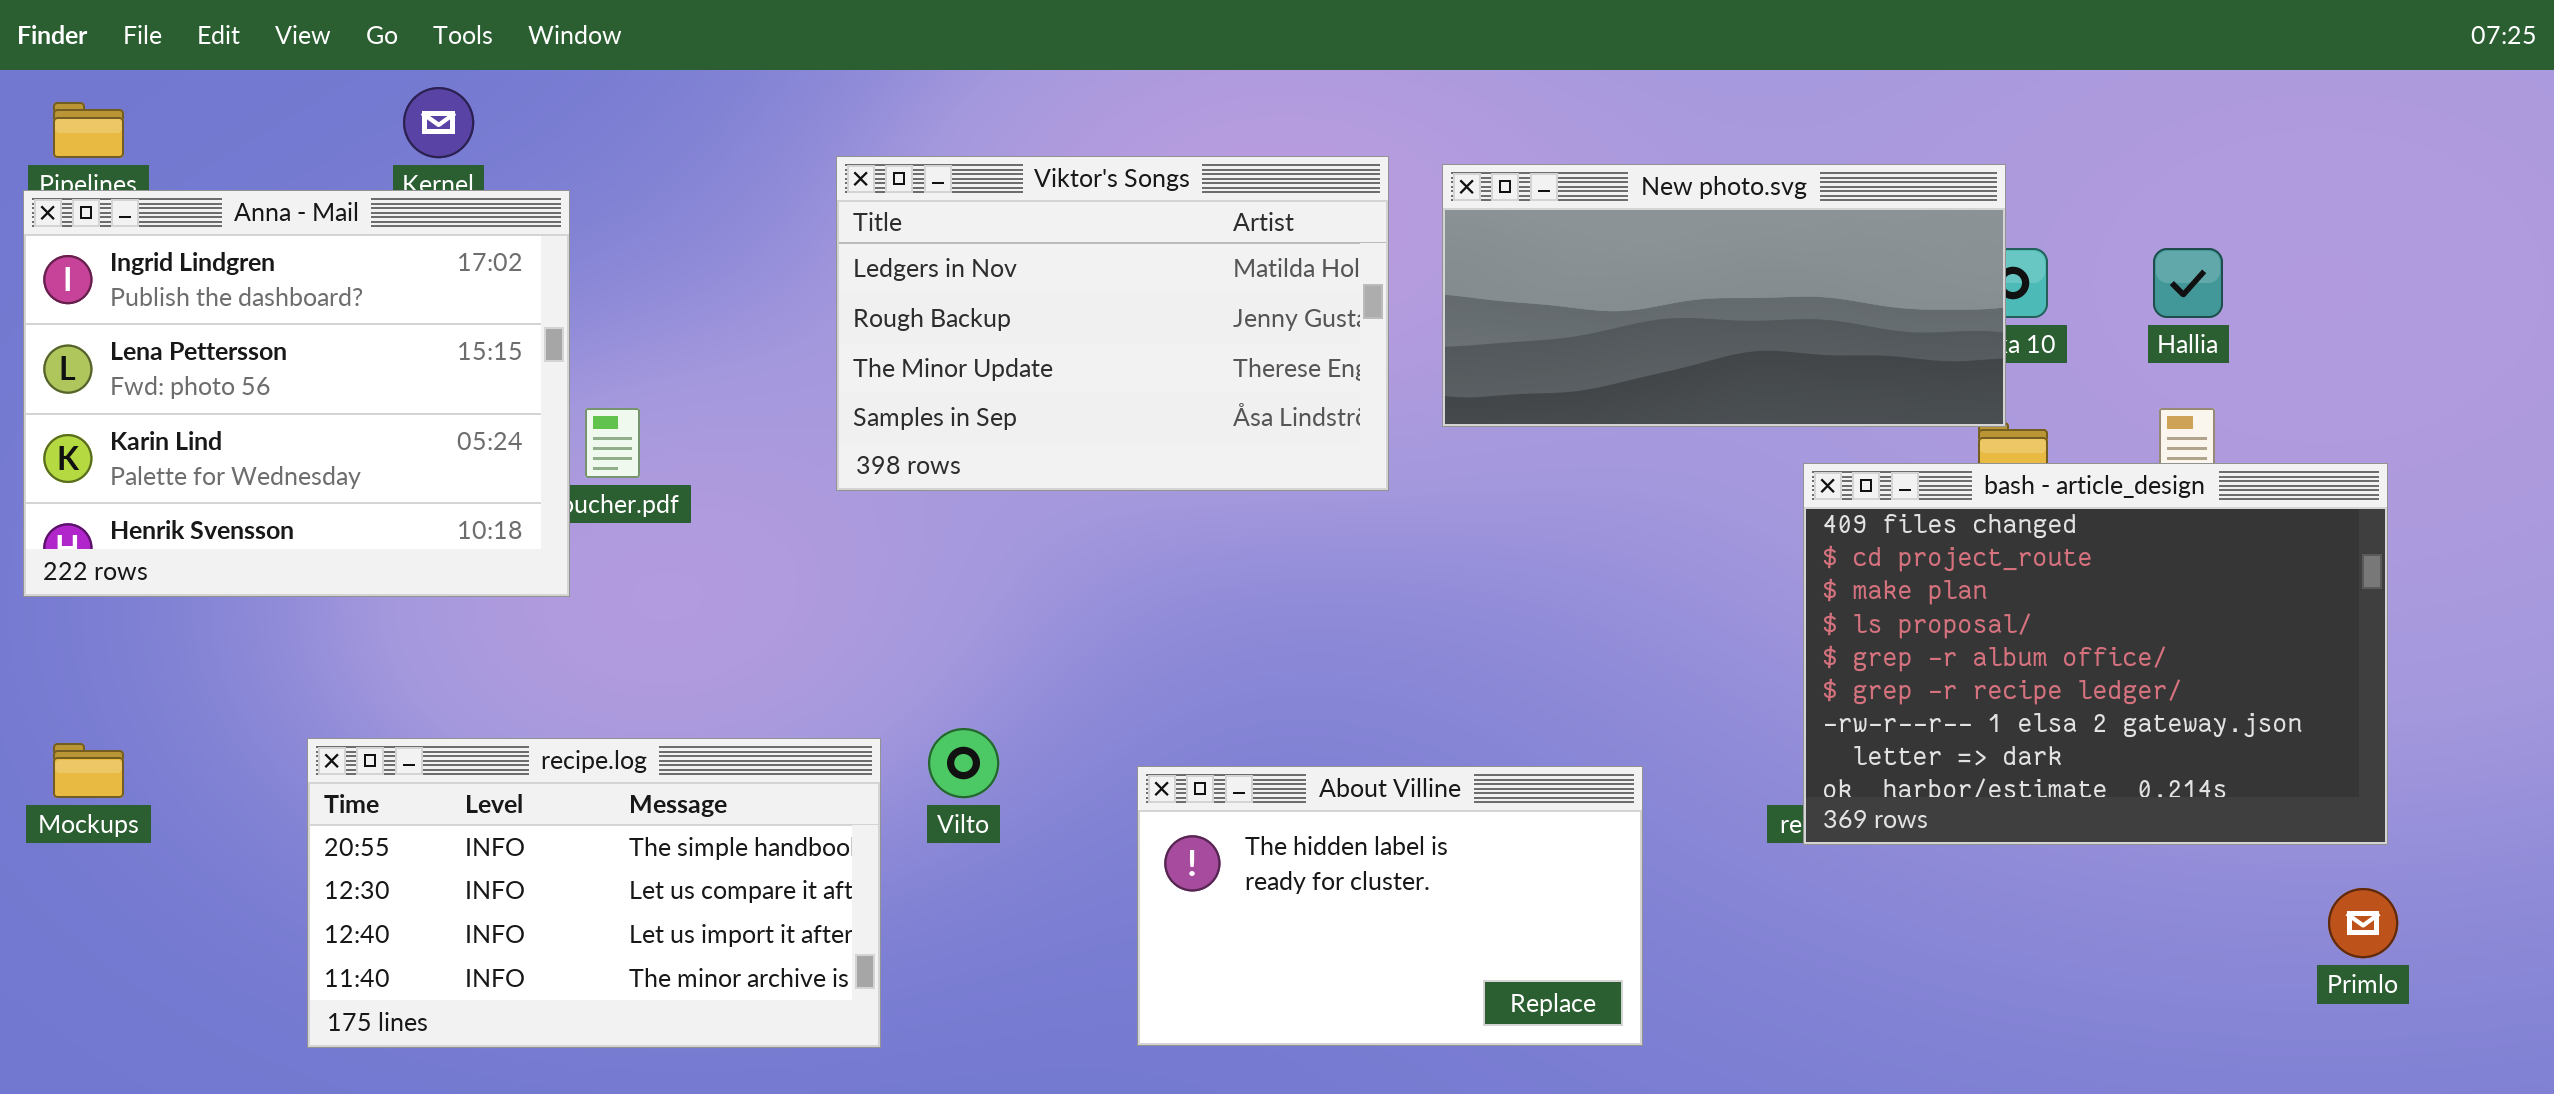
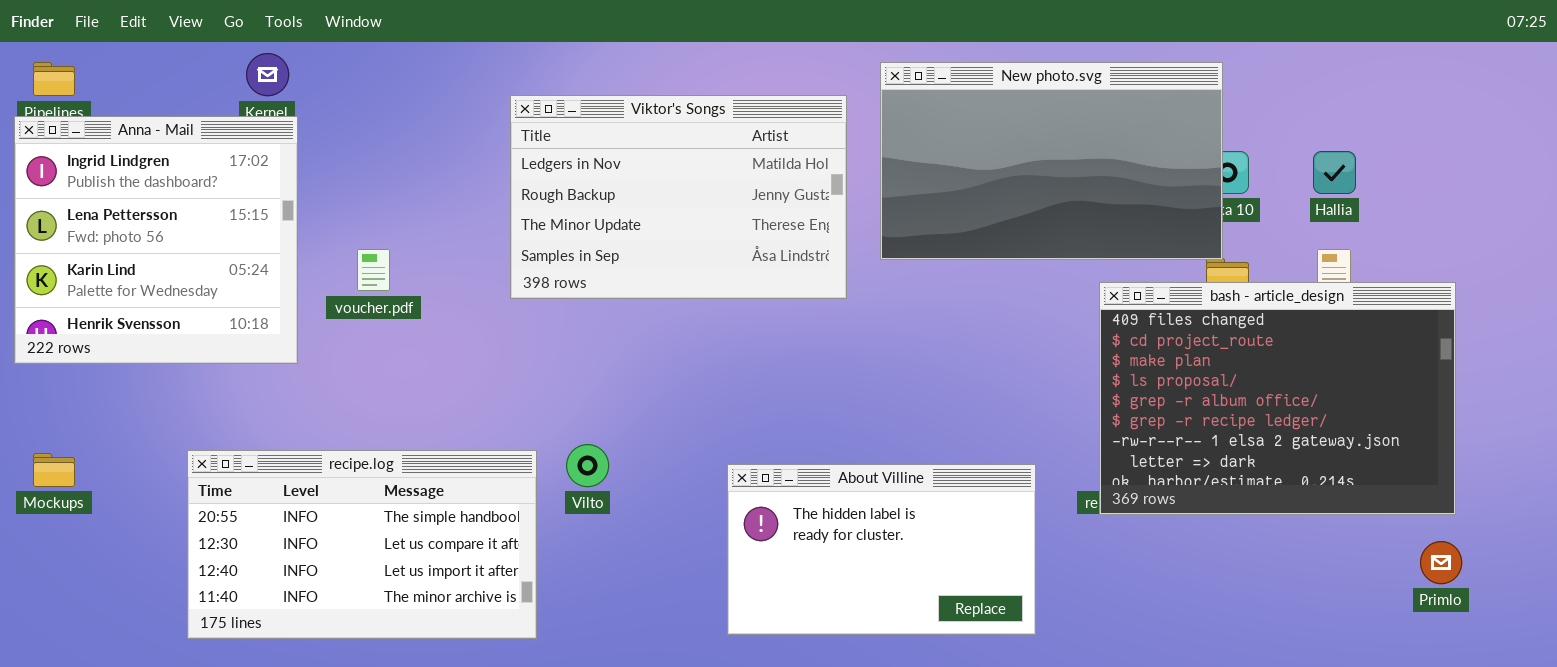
New photo.svg: [1442,164,2006,427] -> [880,62,1223,260], resized
Anna - Mail: [23,190,570,597] -> [14,116,298,364], resized
About Villine: [1137,766,1643,1046] -> [727,464,1036,635], moved

